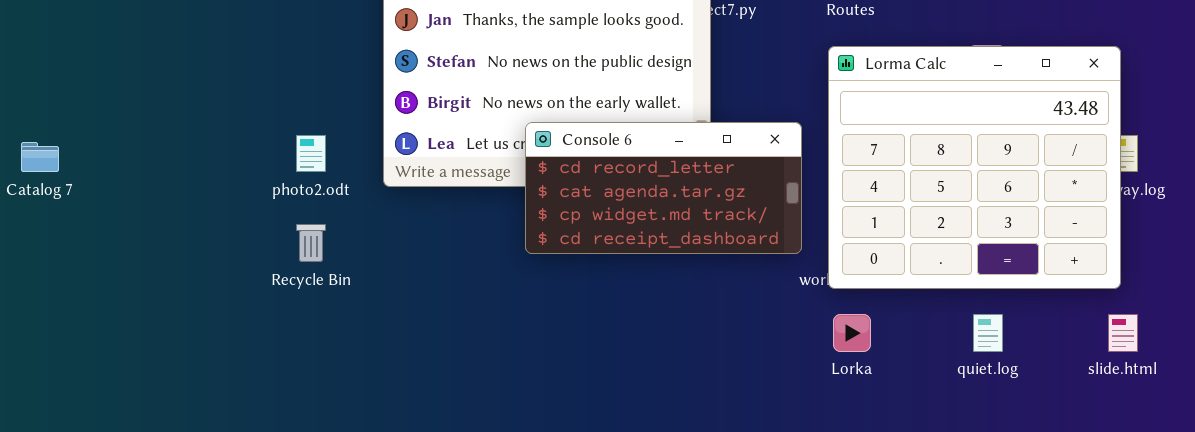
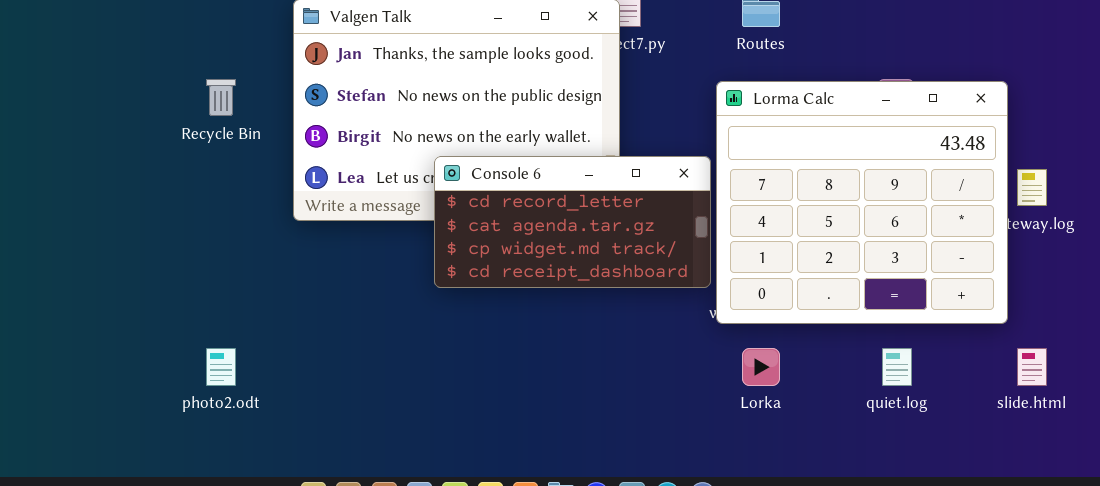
Lorma Calc: [828,46,1121,289] -> [716,81,1008,324], moved
photo2.odt: [296,135,326,172] -> [206,348,236,386], moved
Recycle Bin: [296,224,326,262] -> [206,79,236,116], moved

